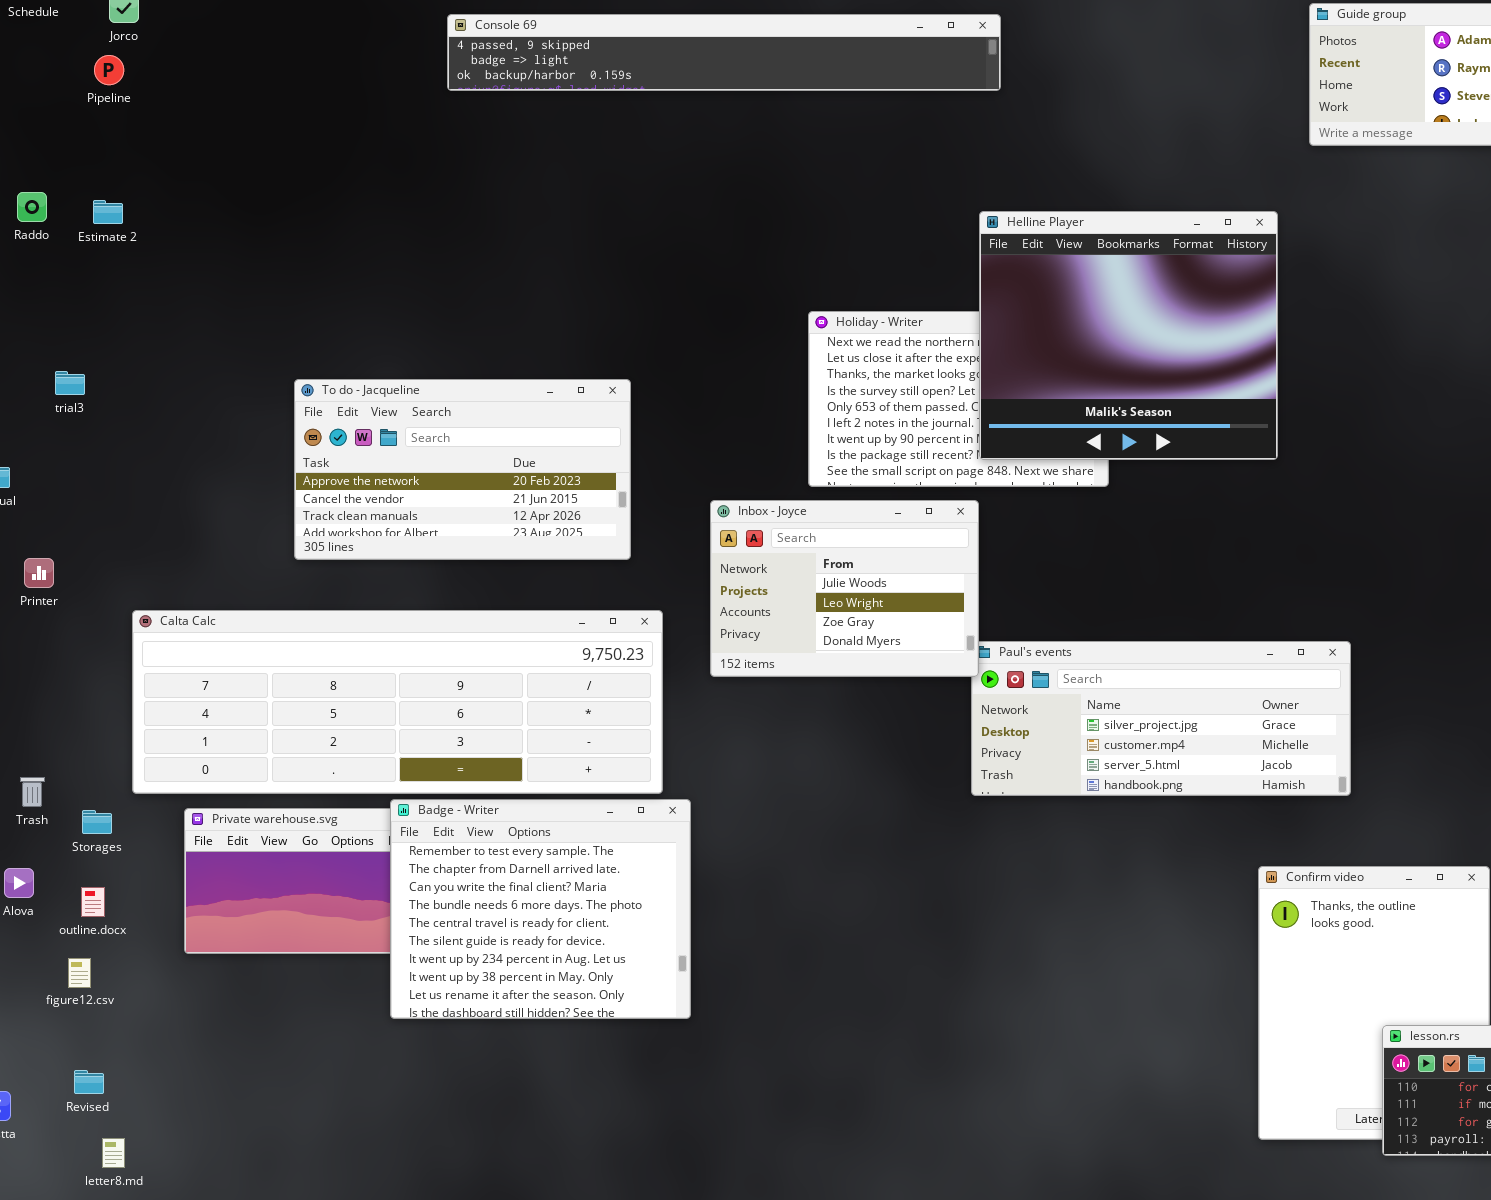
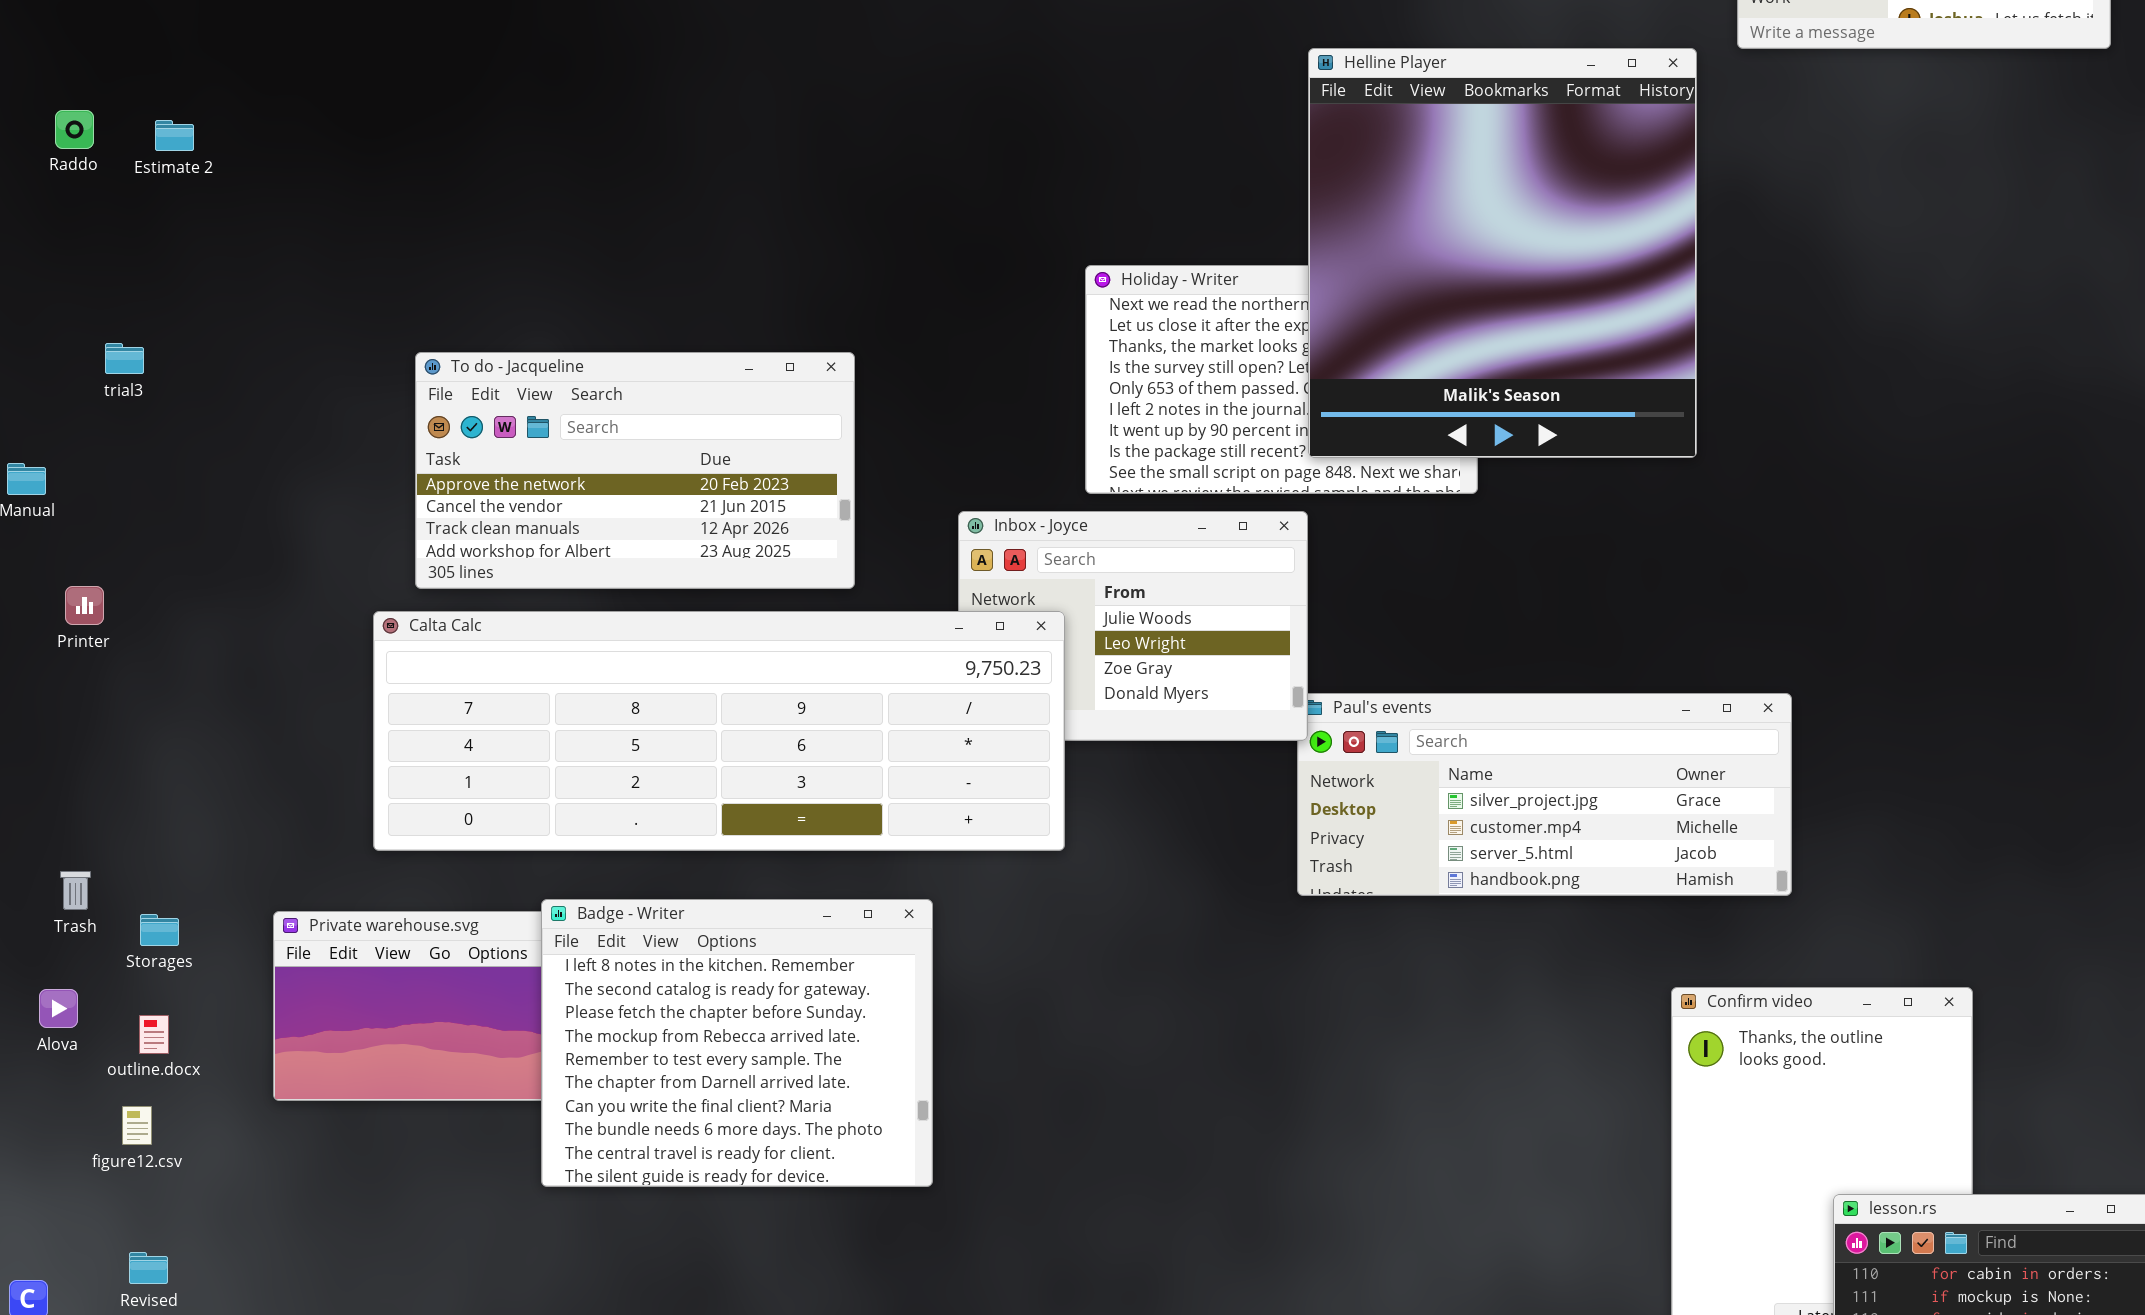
Helline Player: [979,211,1278,460] -> [1308,48,1697,458], resized
Calta Calc: [132,610,663,794] -> [373,611,1065,851], moved
Badge - Writer: [390,799,691,1019] -> [541,899,933,1187], scrolled up 4 rows

